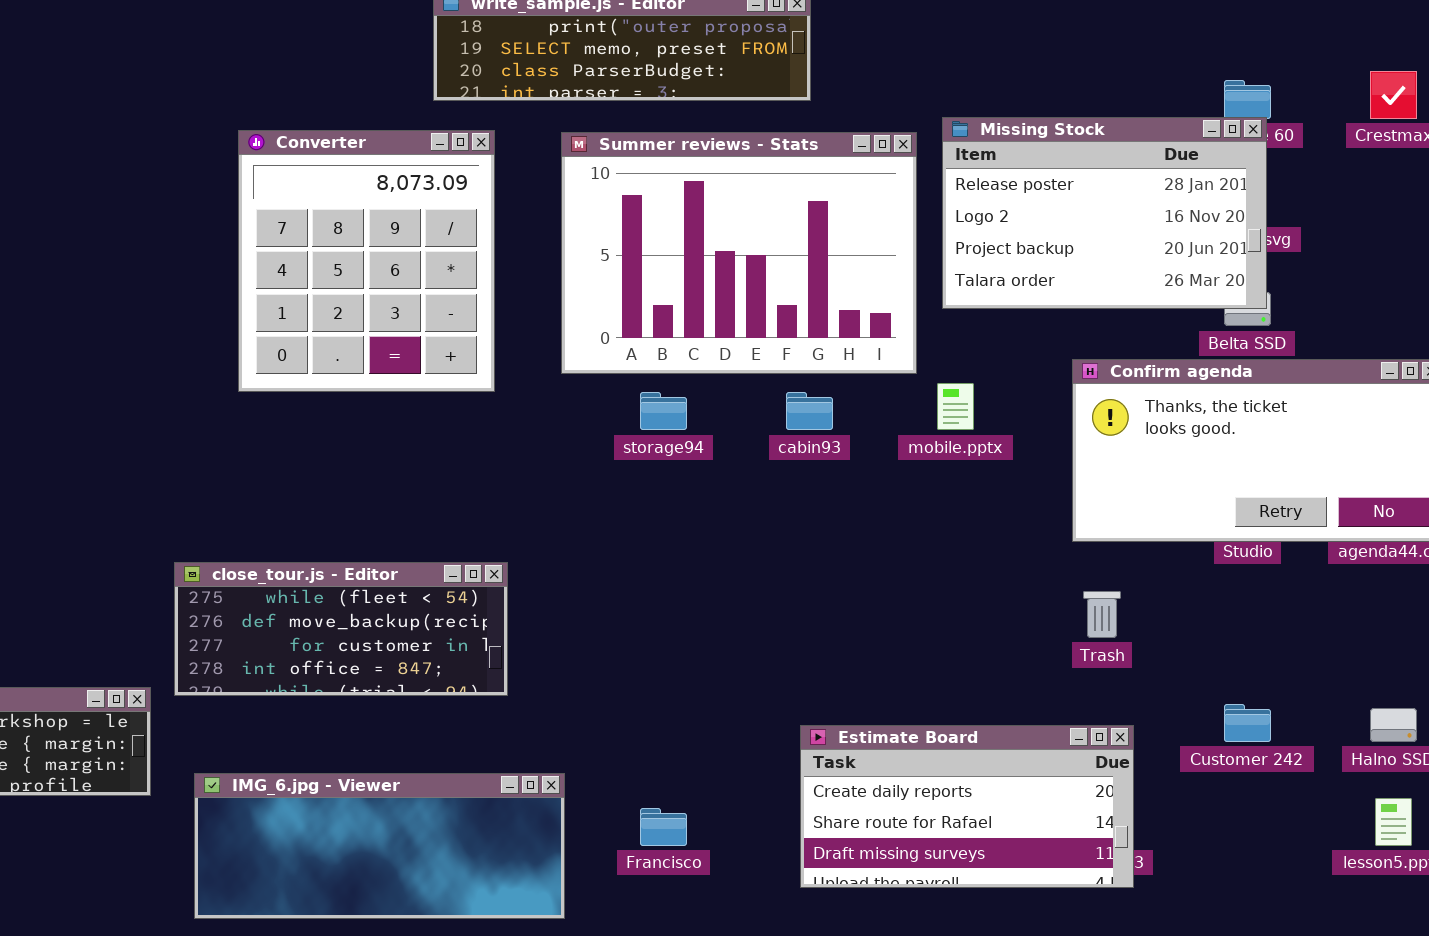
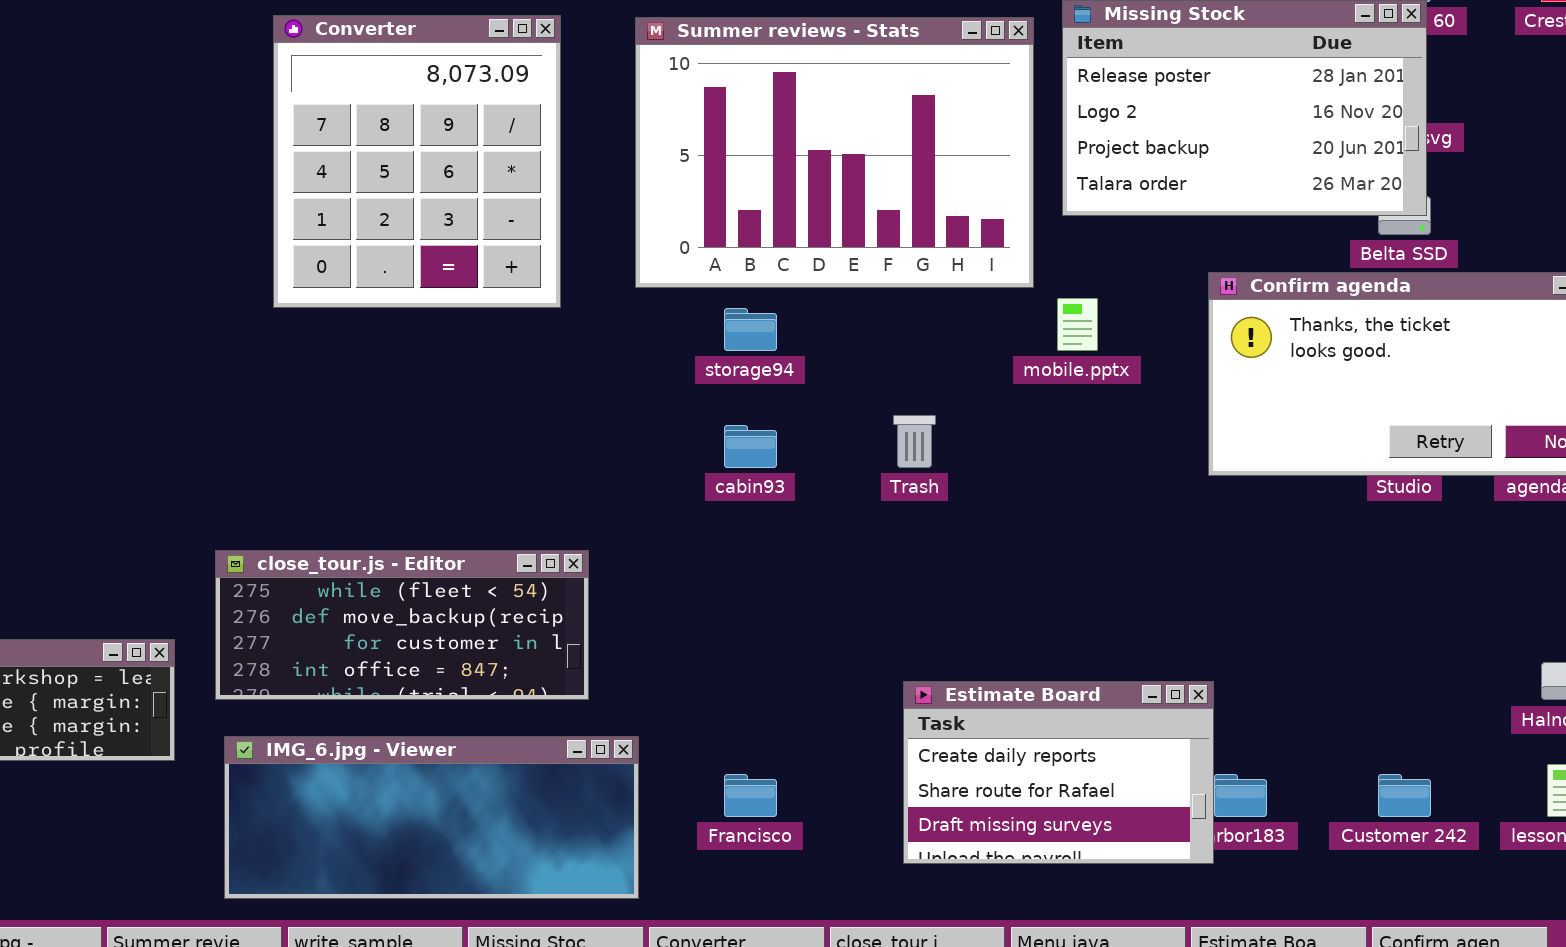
cabin93: [786,392,833,430] -> [724,425,777,468], moved
close_tour.js - Editor: [174,562,508,696] -> [215,550,589,700], moved
Trash: [1083,591,1121,638] -> [893,415,936,468], moved
Customer 242: [1224,704,1271,742] -> [1378,774,1431,817], moved
Estimate Board: [800,725,1134,888] -> [903,681,1214,864], resized

